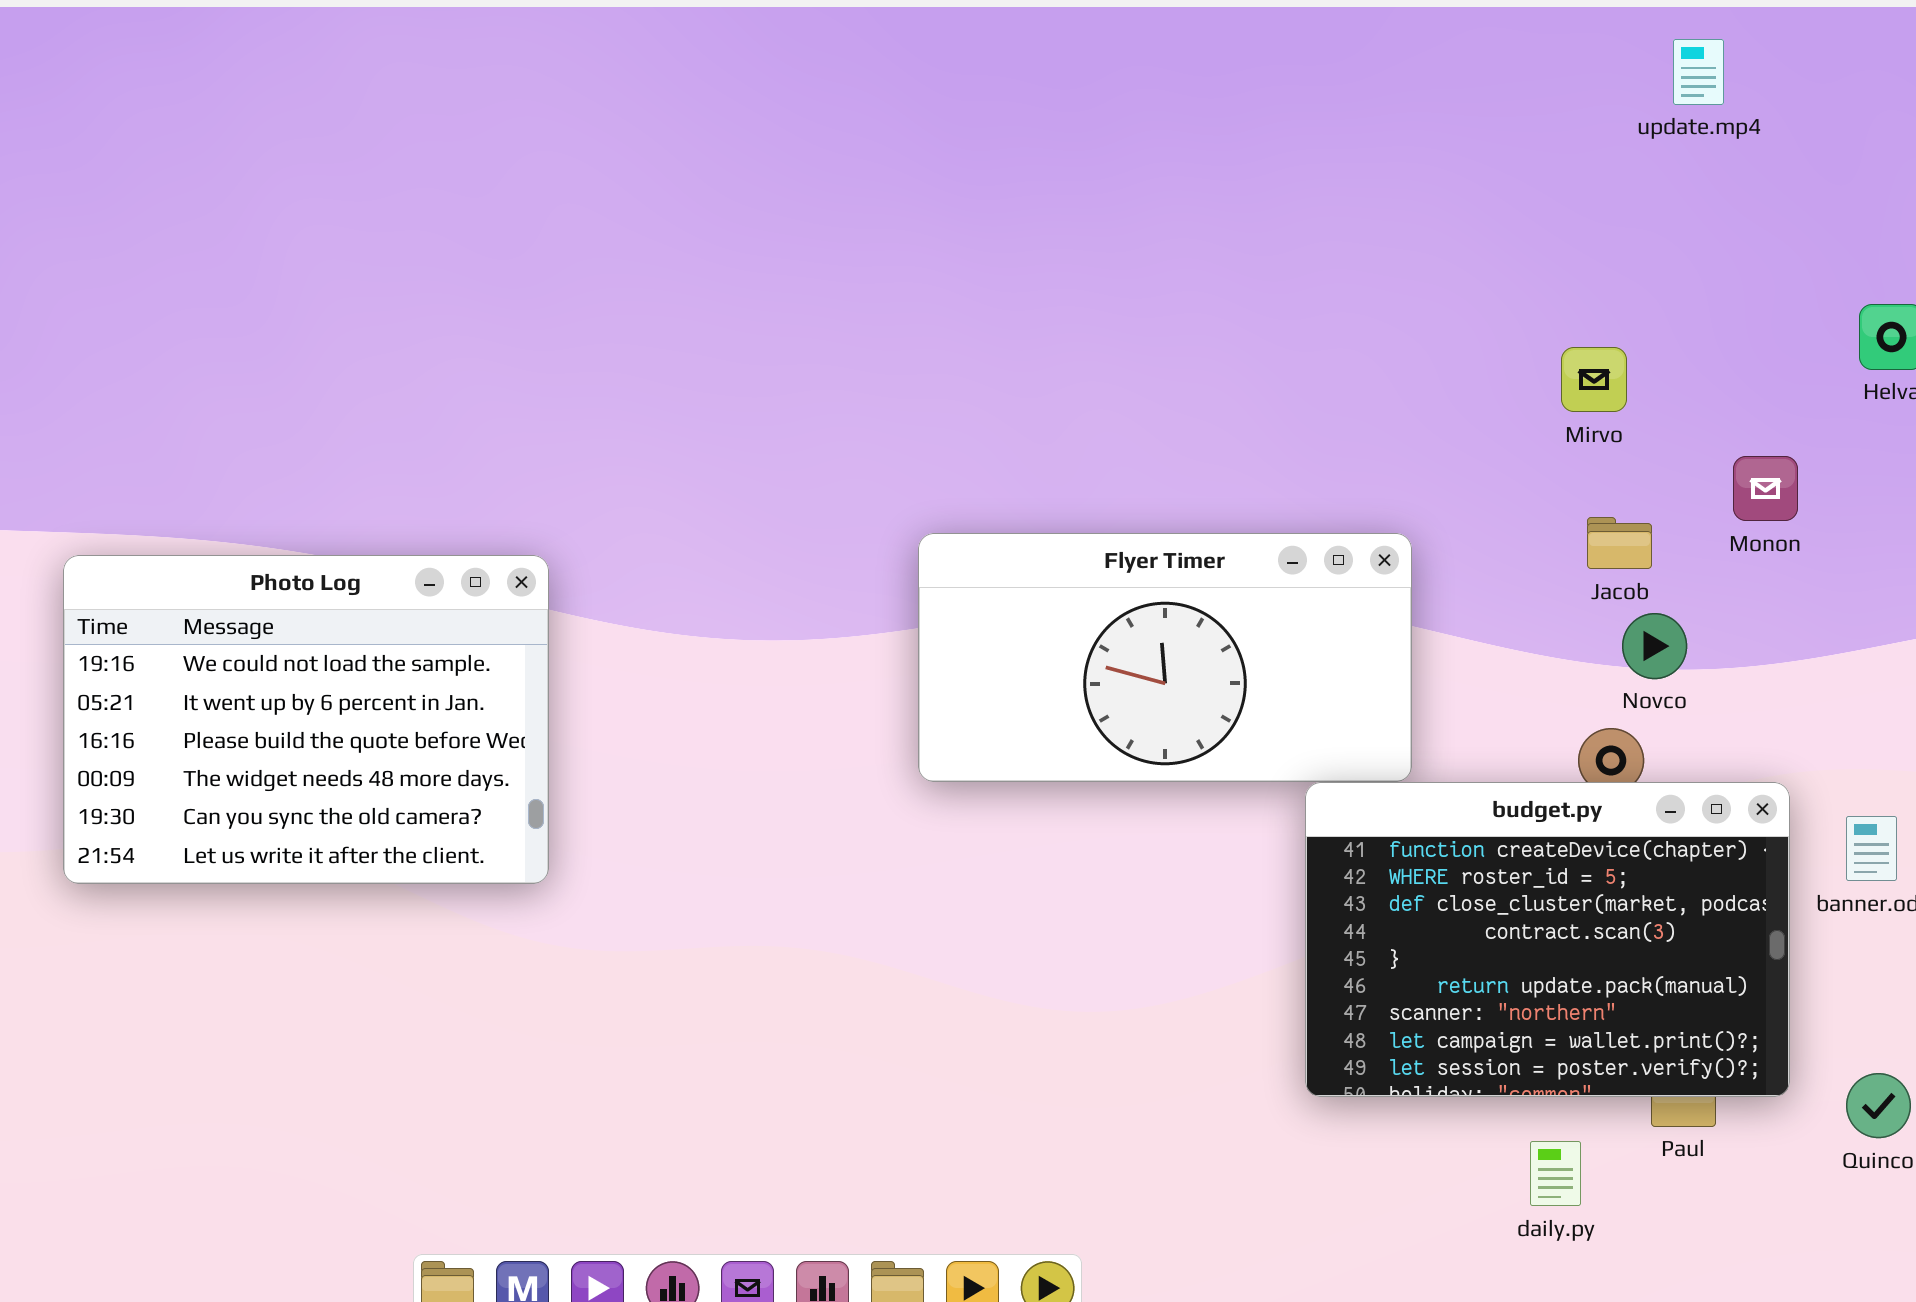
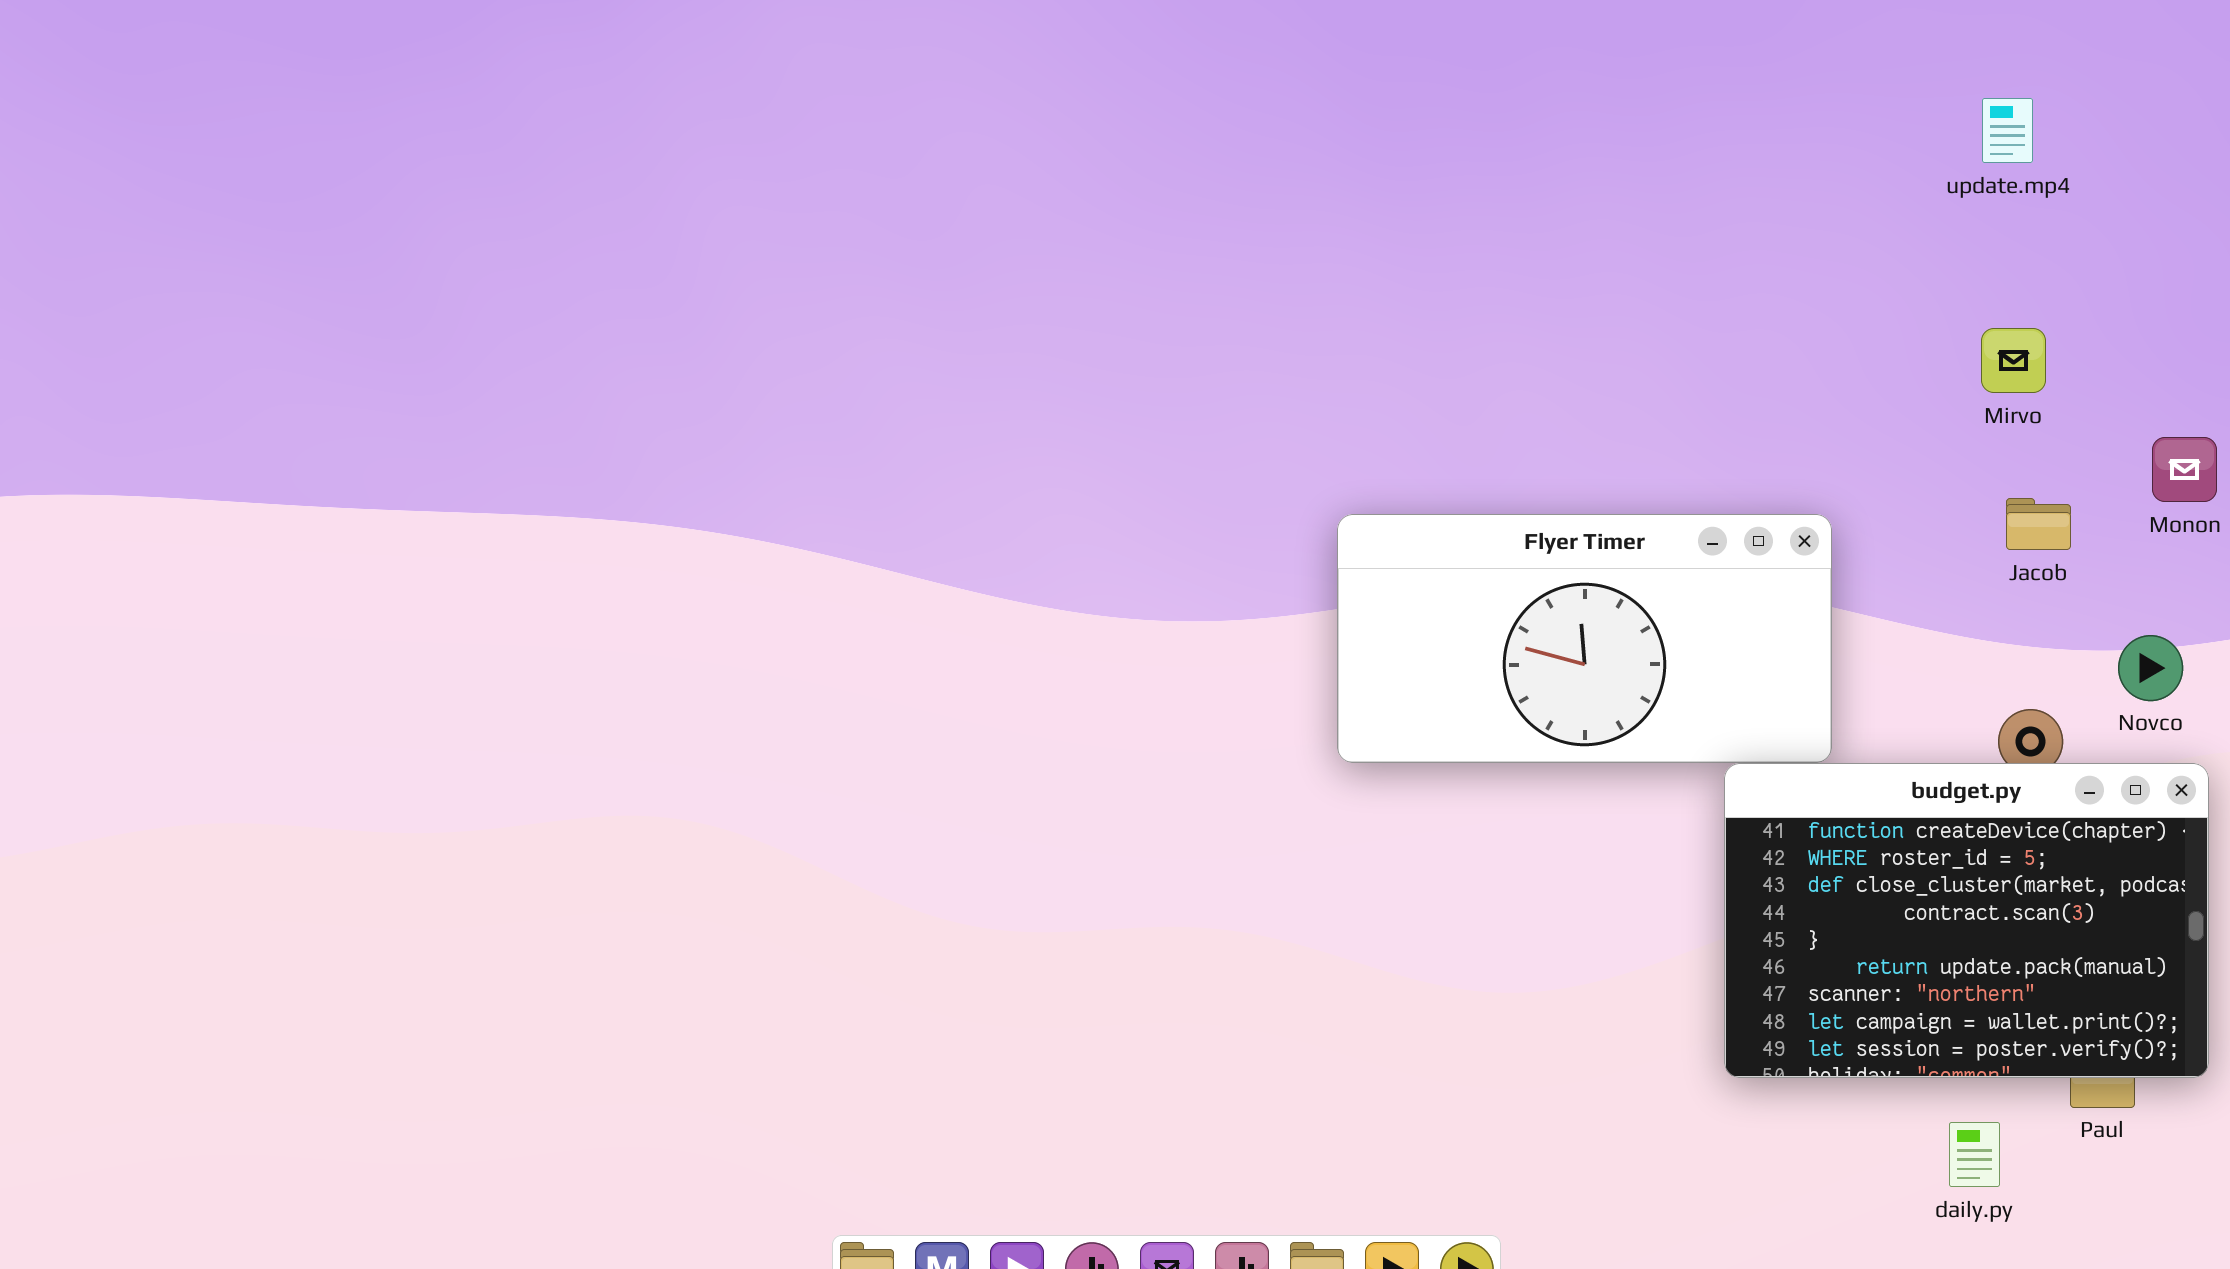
update.mp4: [1673,39,1724,105] -> [1982,98,2033,163], moved
Photo Log: [63,555,549,884] -> none, closed
Novco: [1622,613,1687,679] -> [2118,635,2183,701], moved

